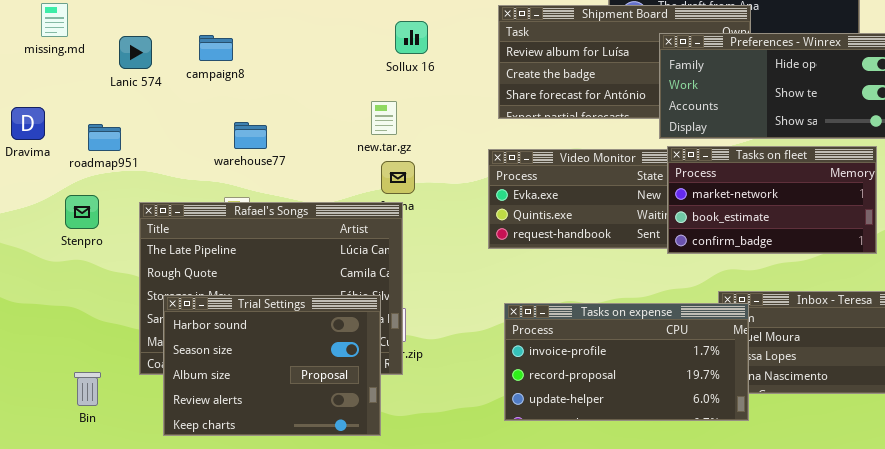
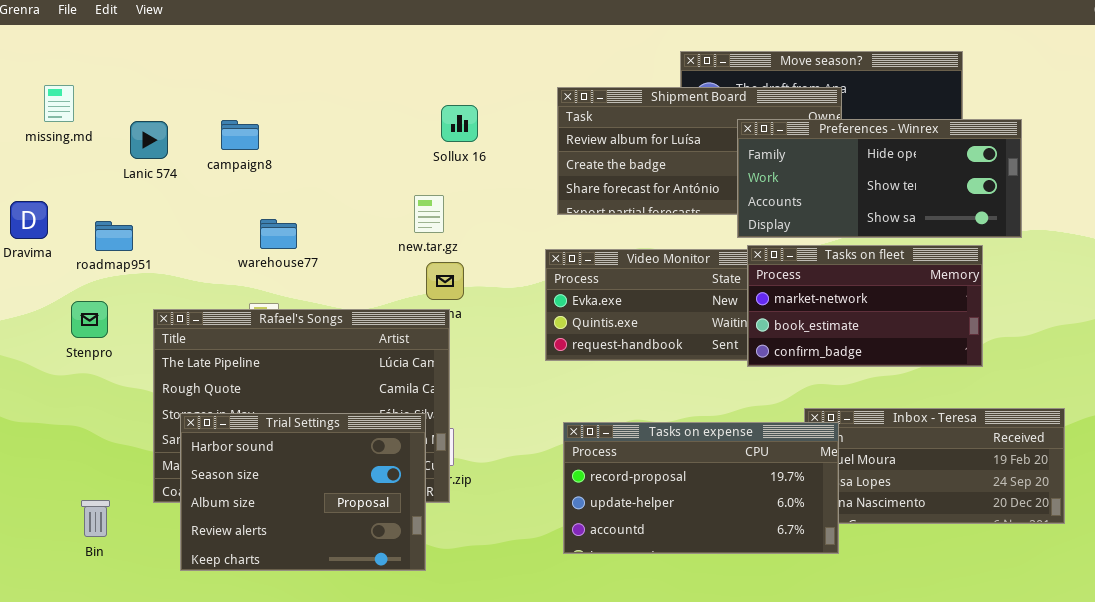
Tasks on expense: [504,303,749,421] -> [563,422,839,554], scrolled down 1 row

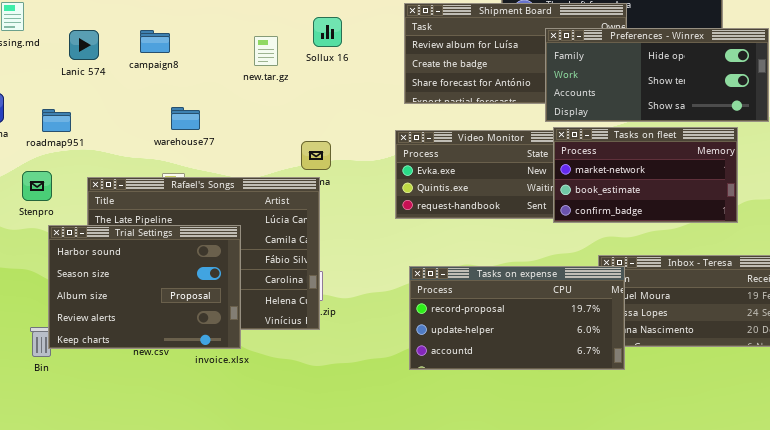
new.tar.gz: [414,195,444,233] -> [254,36,278,66], moved
Trial Settings: [180,413,426,571] -> [48,225,241,349], moved

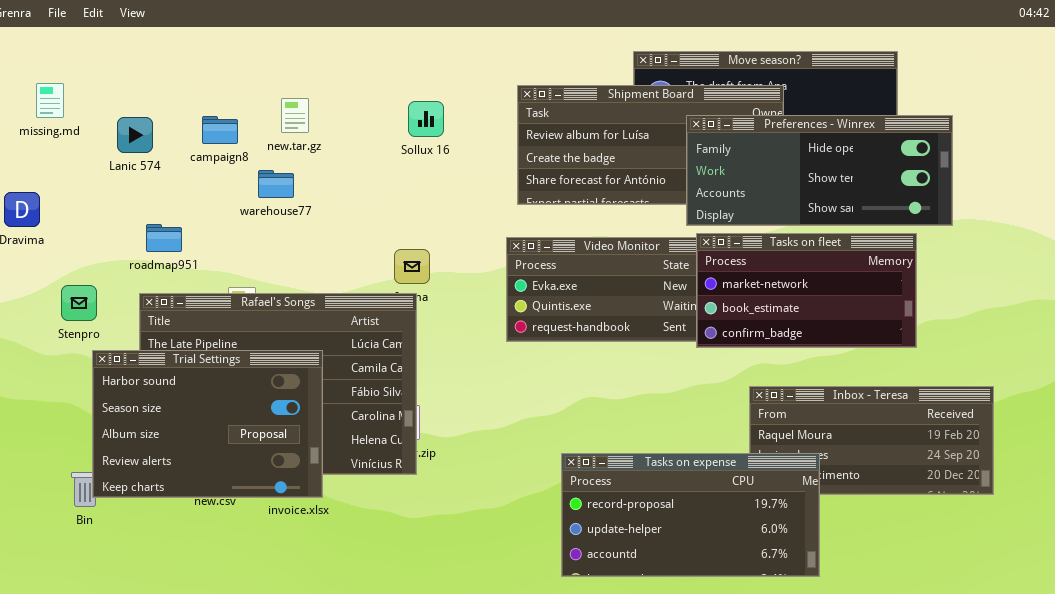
new.tar.gz: [254,36,278,66] -> [281,98,309,133], moved
warehouse77: [171,107,200,130] -> [258,170,294,198], moved
roadmap951: [42,109,71,132] -> [146,224,182,252], moved
Tasks on expense: [409,266,625,370] -> [561,453,820,577], moved

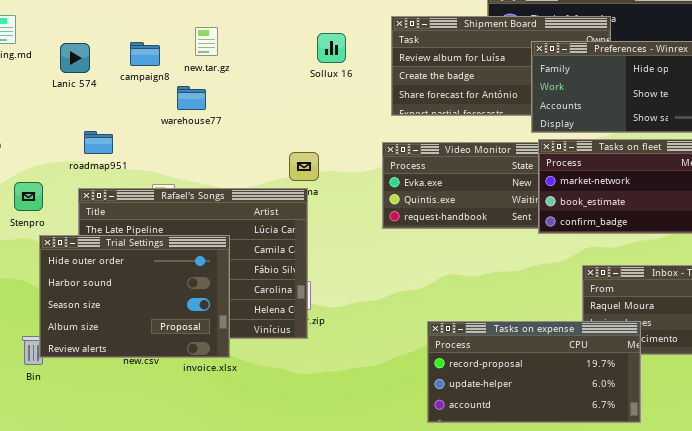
Sollux 16: [408,101,444,137] -> [317,33,346,63], moved
Trial Settings: [92,350,323,498] -> [39,235,230,358], scrolled up 1 row

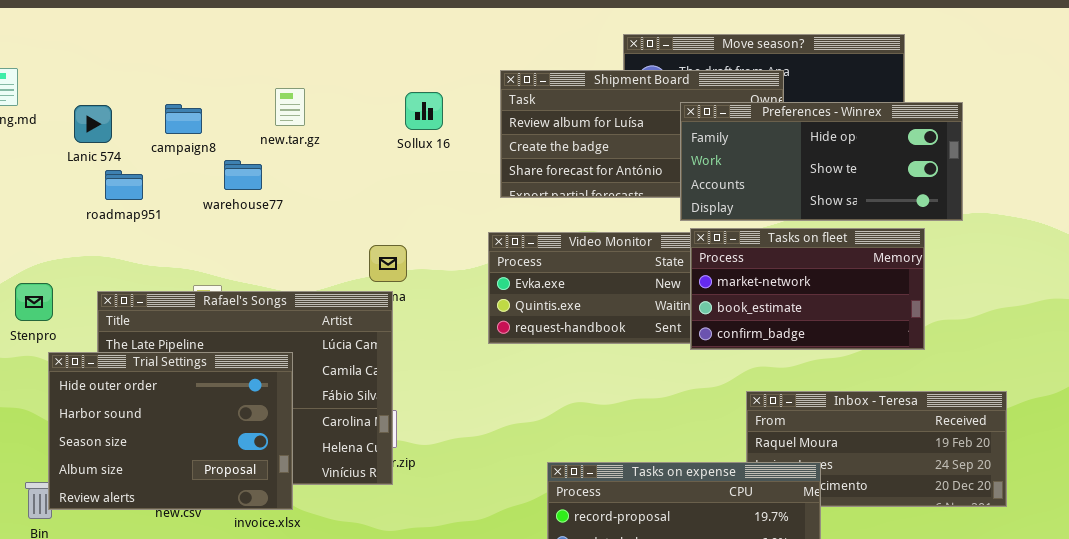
new.tar.gz: [195,27,218,56] -> [275,88,305,126], moved
roadmap951: [84,131,113,154] -> [105,170,143,200], moved

